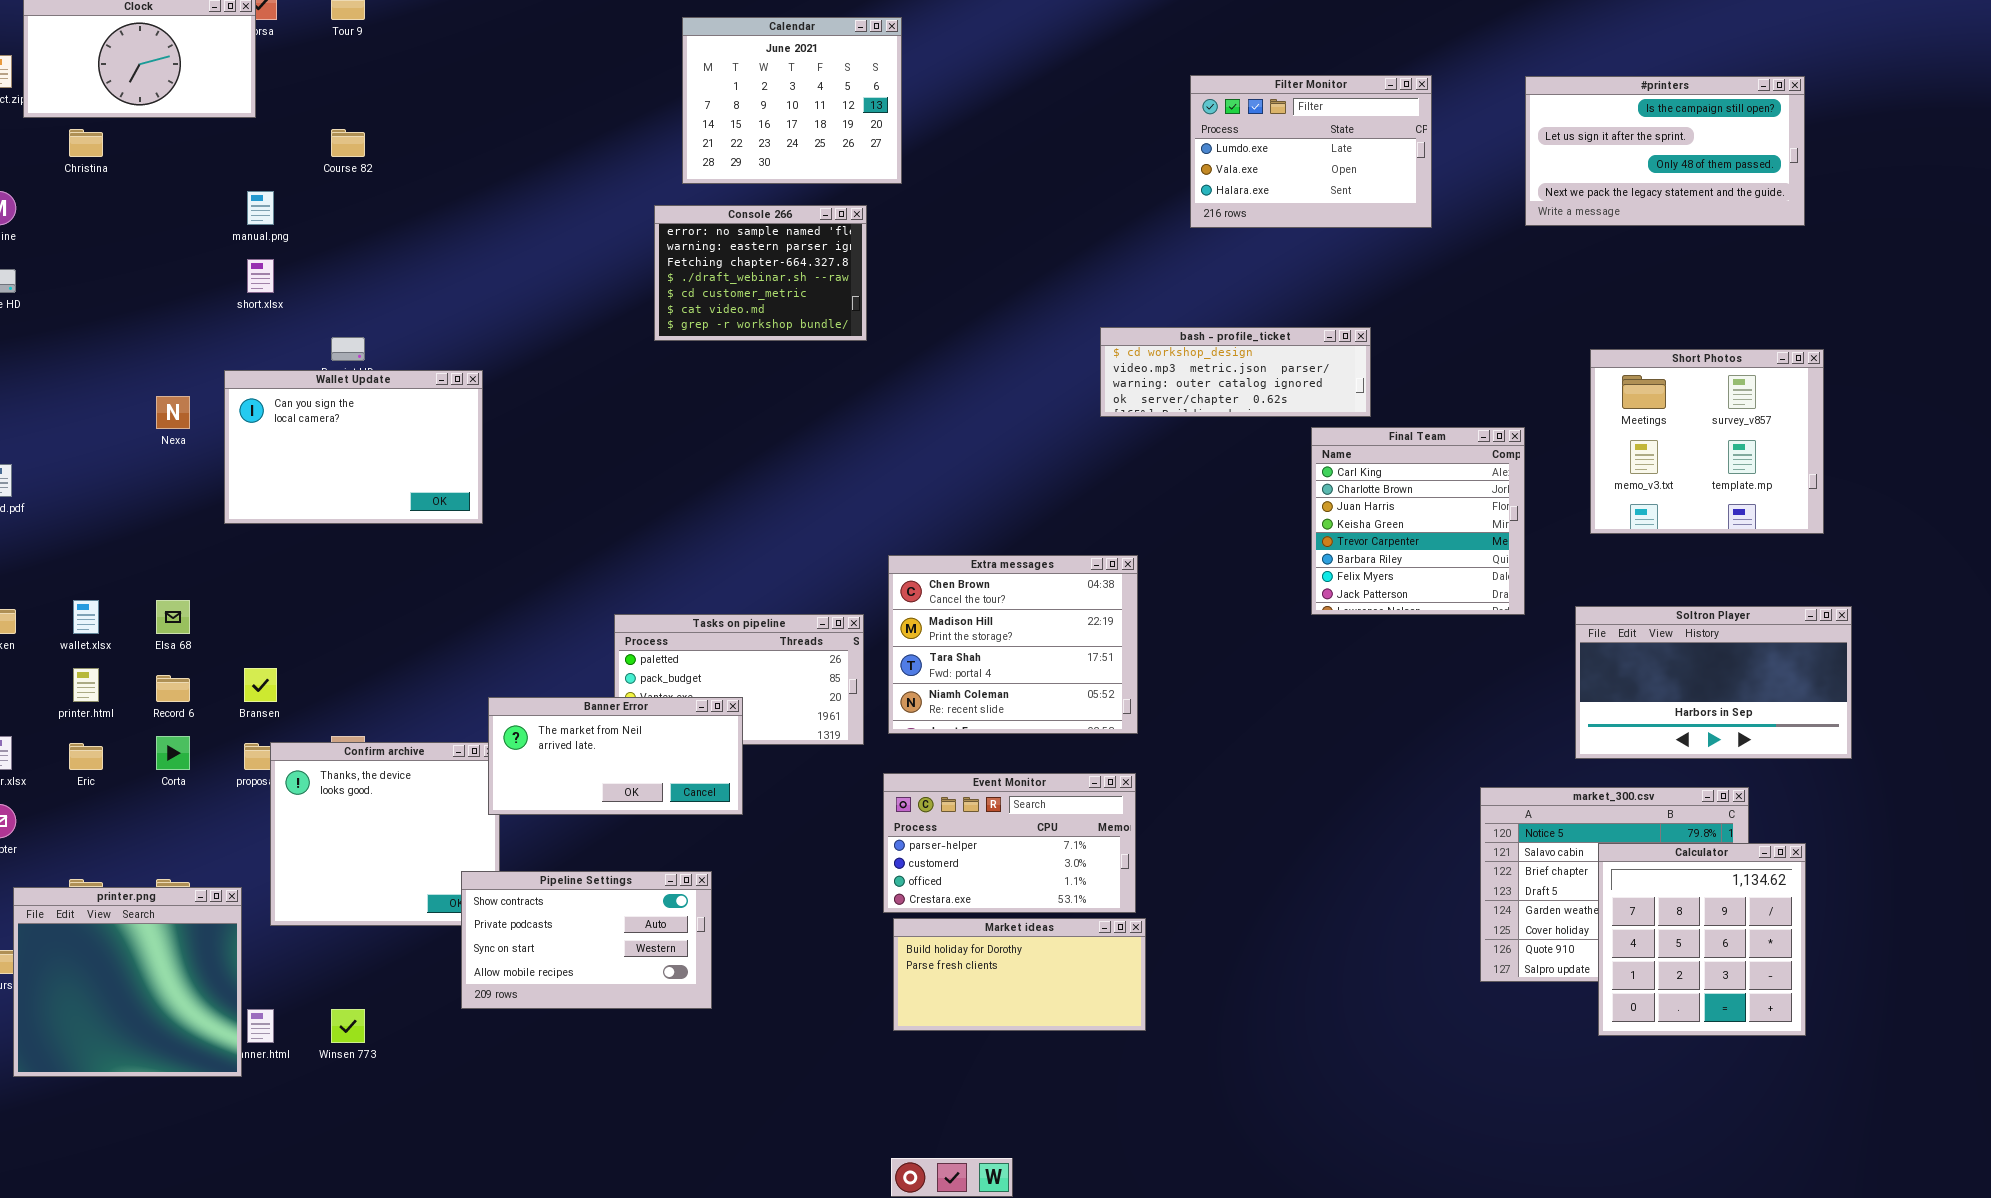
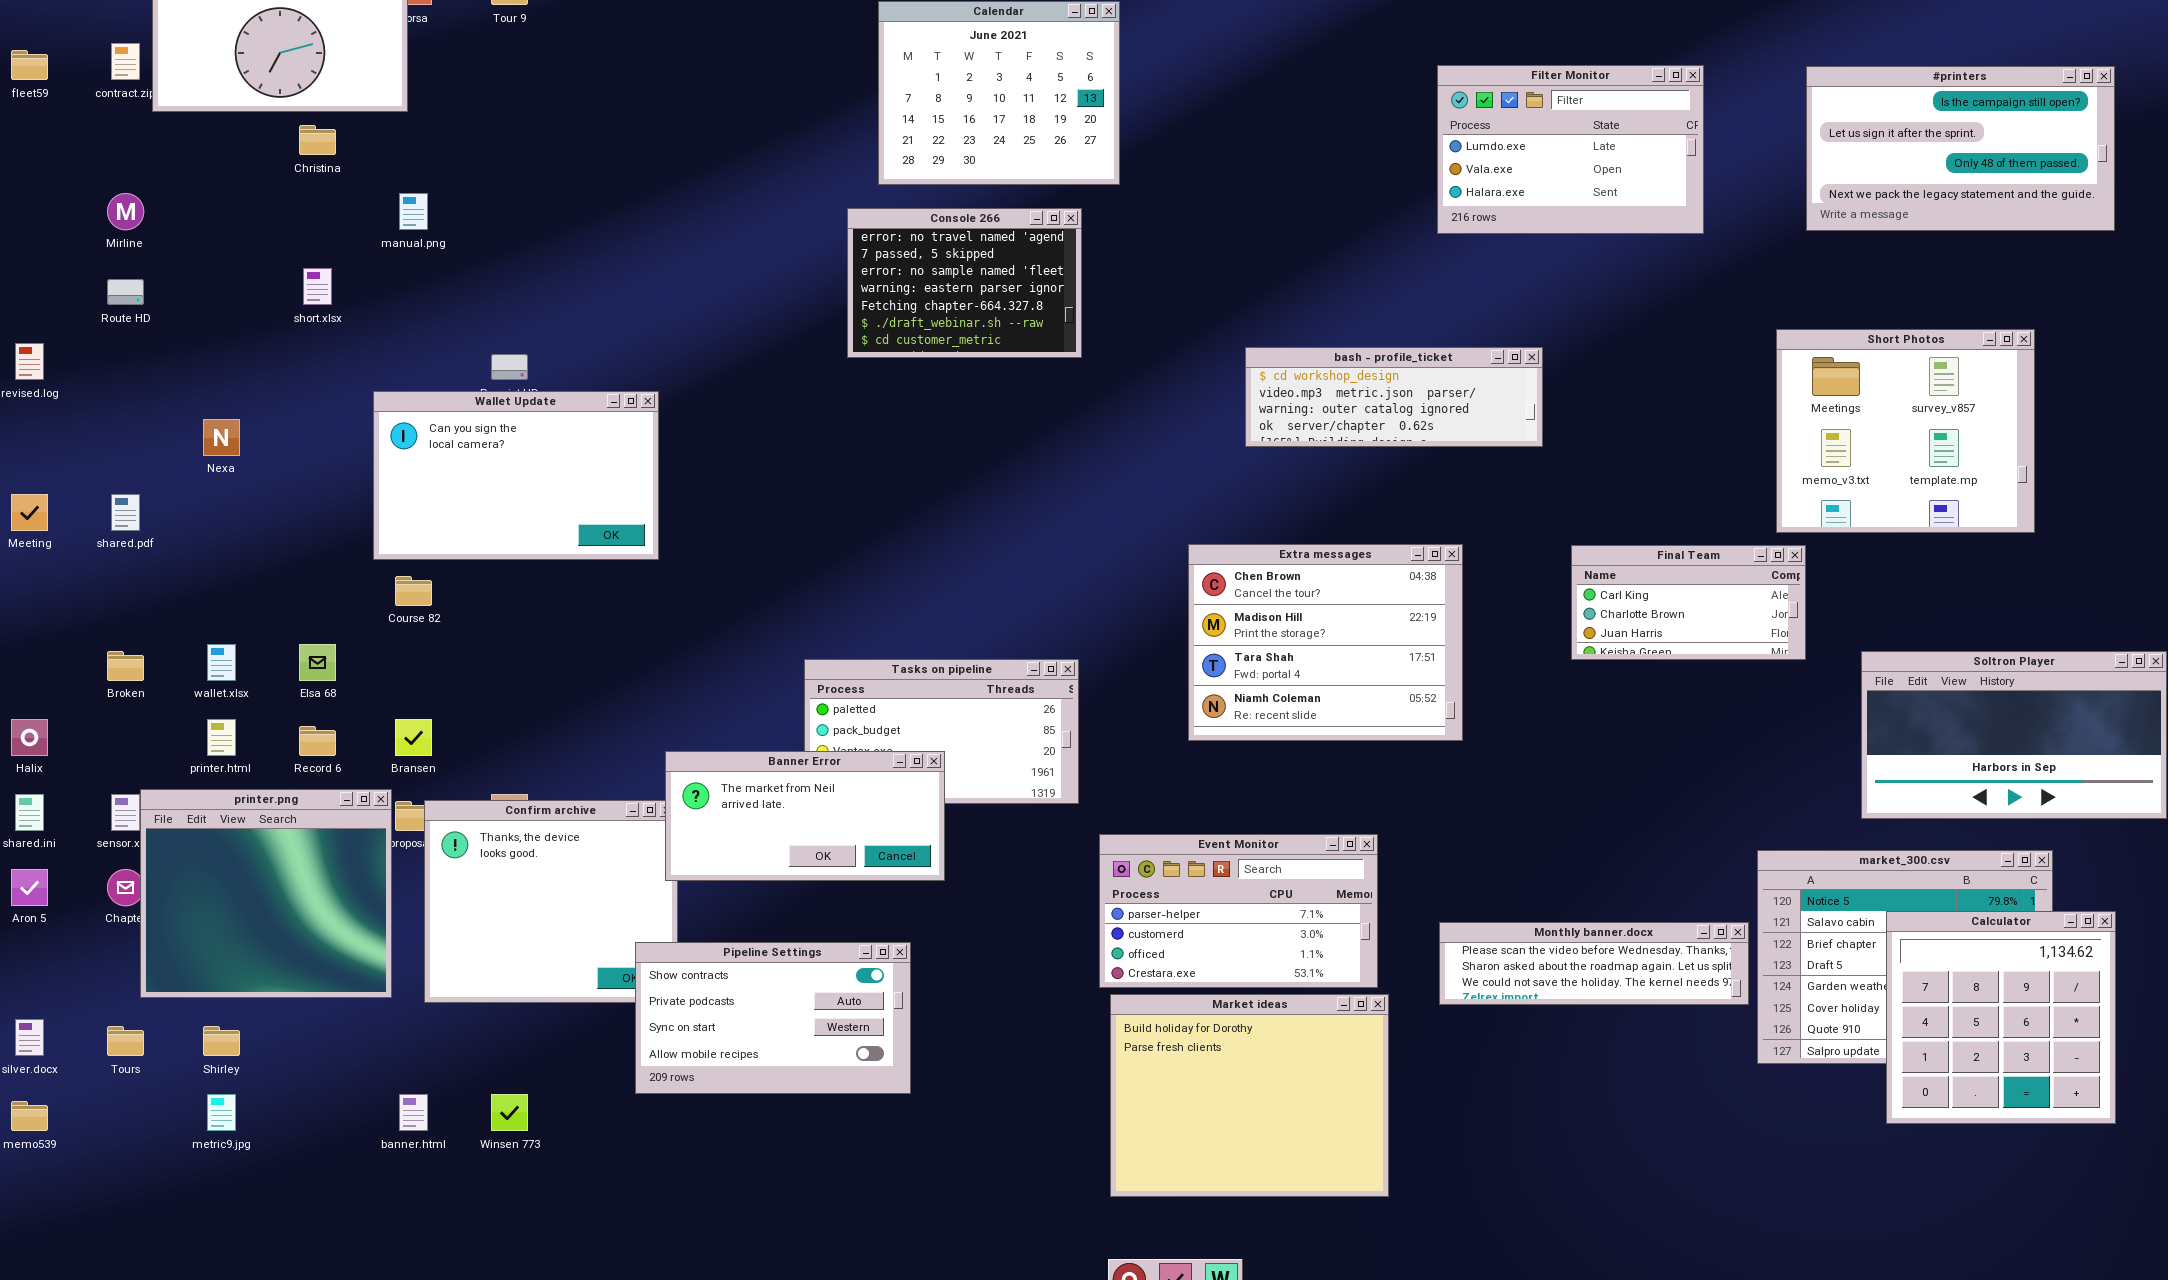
Christina: [69,129,103,157] -> [299,125,336,155], moved
Course 82: [331,129,365,157] -> [395,576,432,606], moved
Console 266: [654,205,867,341] -> [847,208,1082,358], scrolled up 2 rows
short.xlsx: [247,259,274,293] -> [303,268,332,305], moved
bash - profile_ticket: [1100,327,1371,417] -> [1245,347,1543,447], moved
Short Photos: [1590,349,1824,534] -> [1776,329,2035,533], moved
Nexa: [156,396,190,429] -> [203,419,240,456], moved
Final Team: [1311,427,1525,615] -> [1571,545,1806,660], resized
Extra messages: [888,555,1138,734] -> [1188,544,1463,741], moved
Monthly banner.docx: none -> [1439,922,1749,1005], opened
printer.png: [13,887,242,1077] -> [140,789,392,998], moved
Market ideas: [893,918,1146,1031] -> [1110,994,1389,1197], resized

